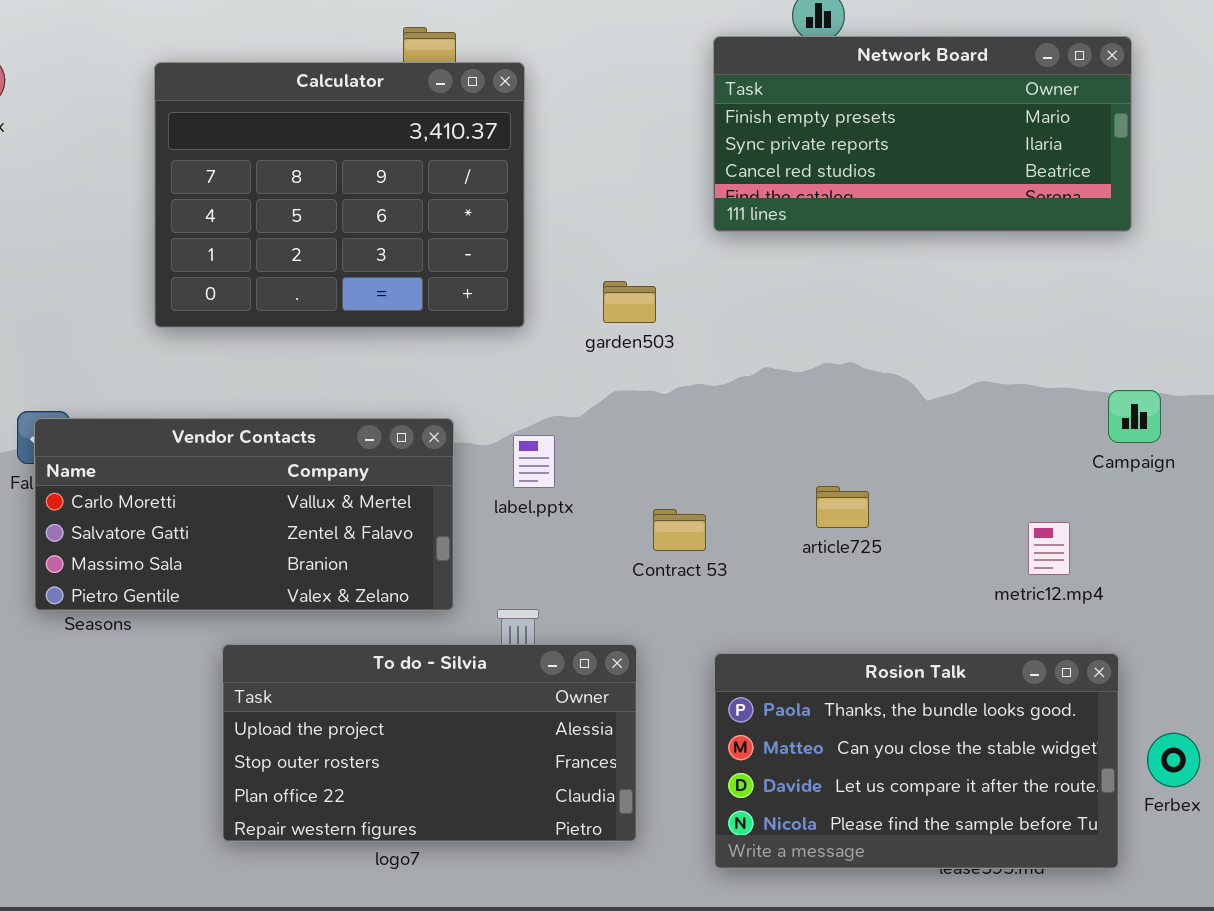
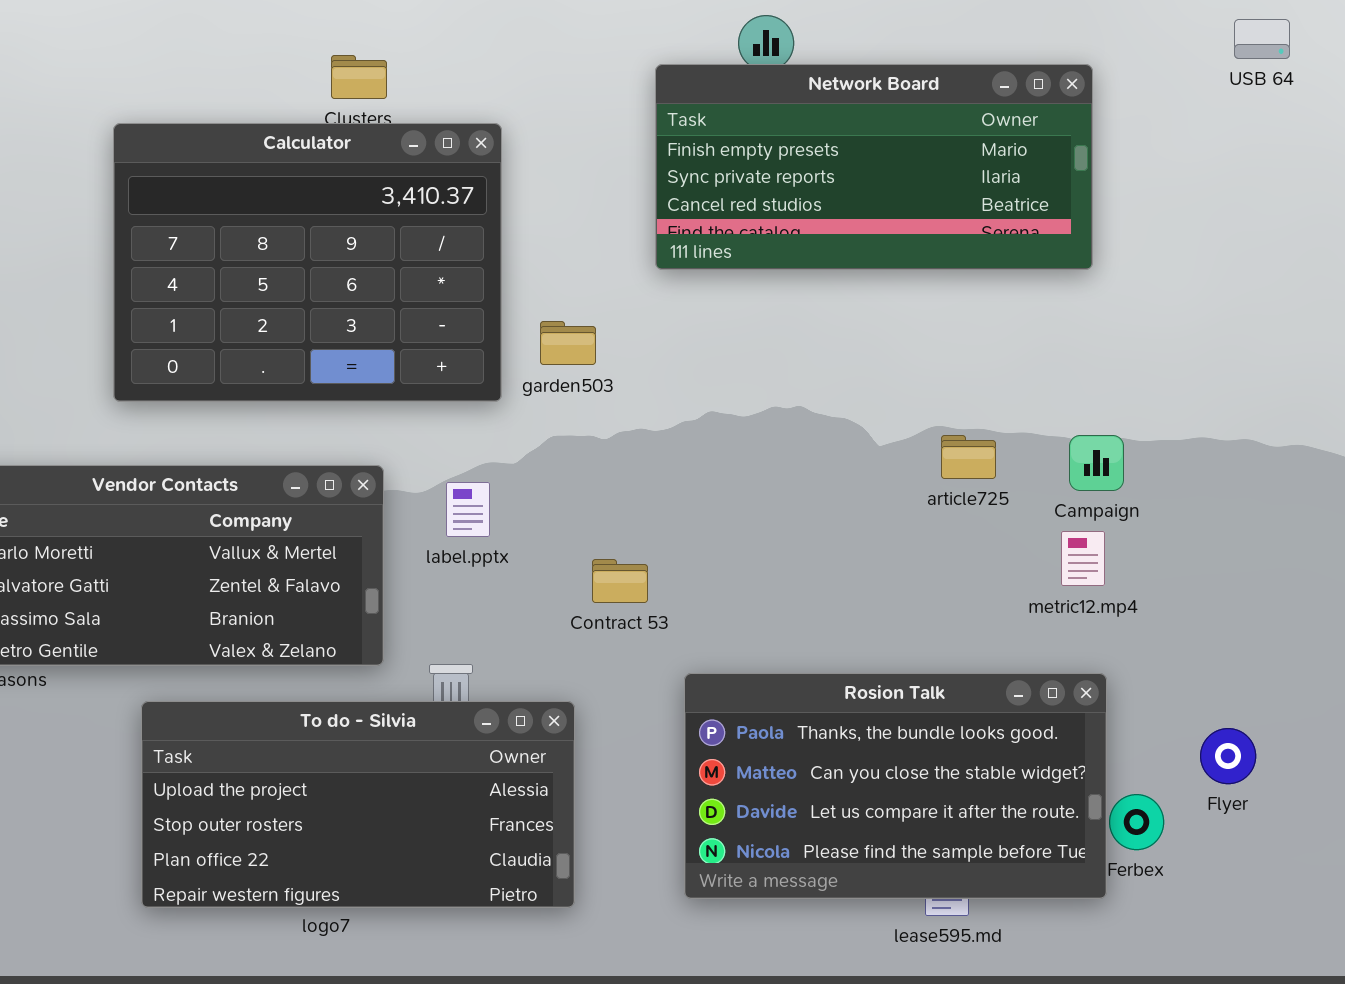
Calculator: [154,62,525,328] -> [113,123,502,402], moved
article725: [816,486,869,528] -> [941,435,996,479], moved
metric12.mp4: [1028,522,1070,575] -> [1061,531,1105,586], moved
Rosion Talk: [714,653,1119,869] -> [684,673,1107,899], moved

